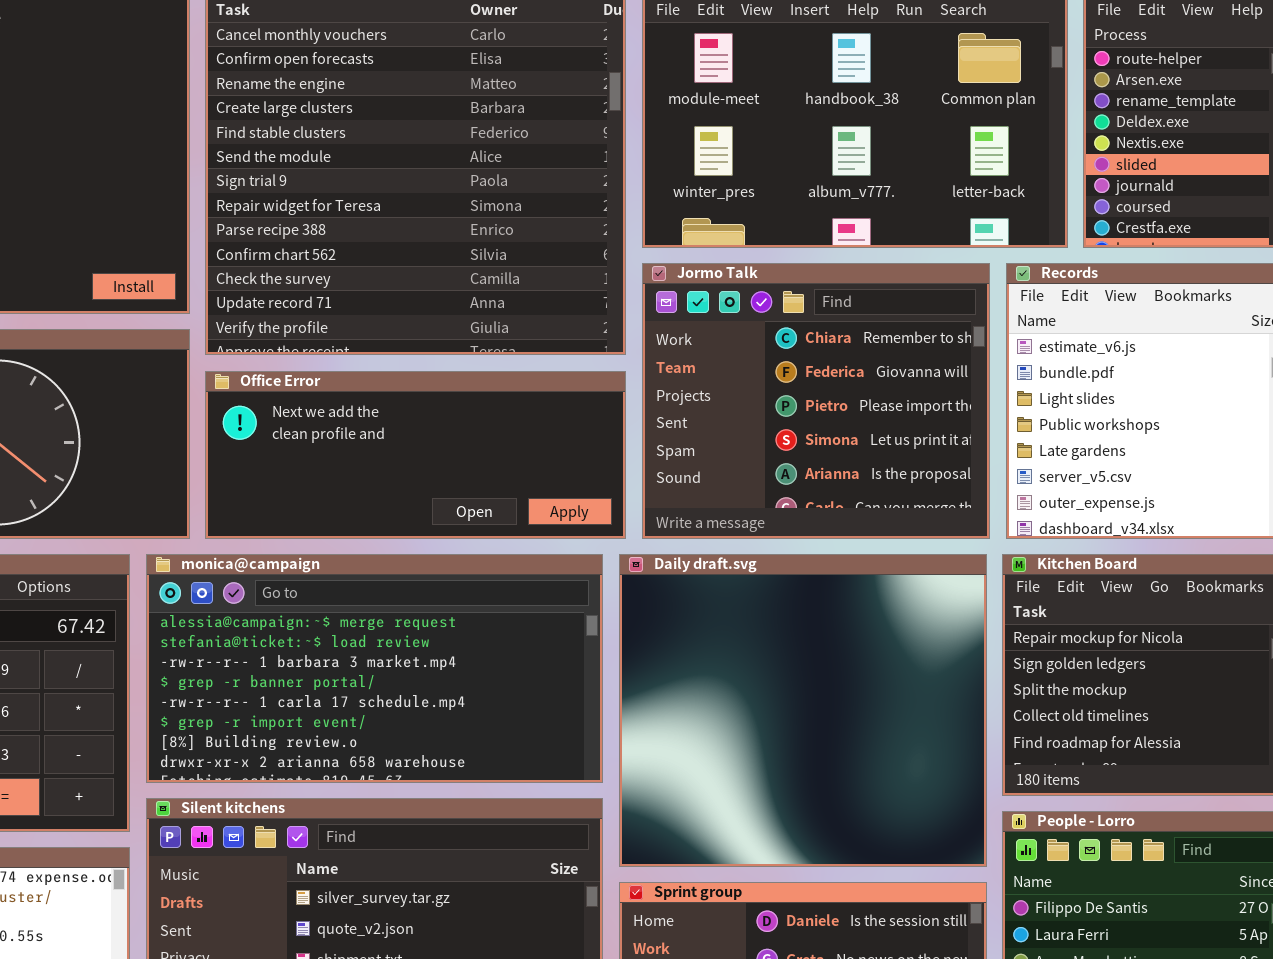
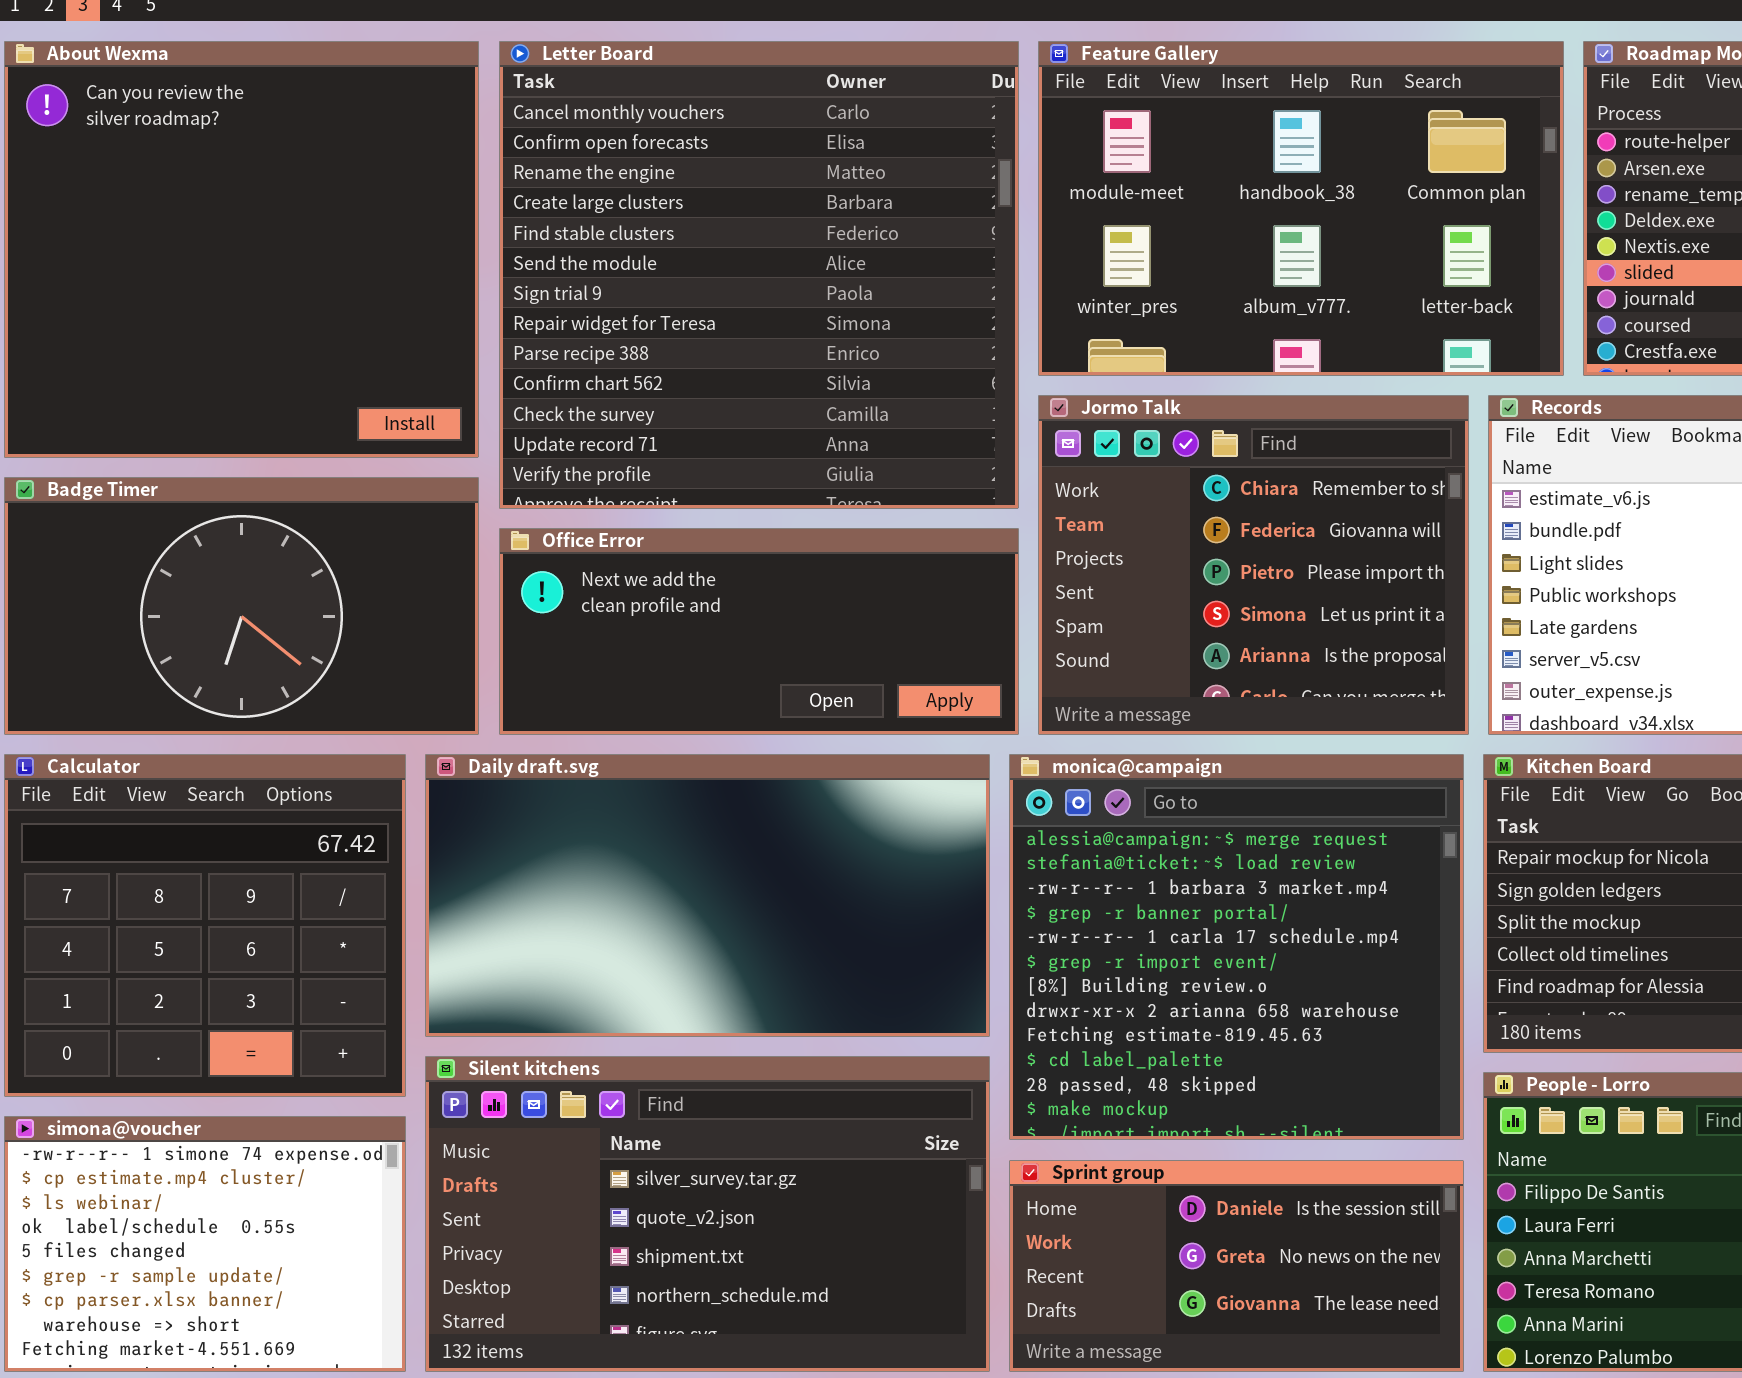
monica@campaign: [146,554,603,783] -> [1009,754,1464,1140], moved, resized
Daily draft.svg: [619,554,987,867] -> [425,754,990,1037], moved, resized

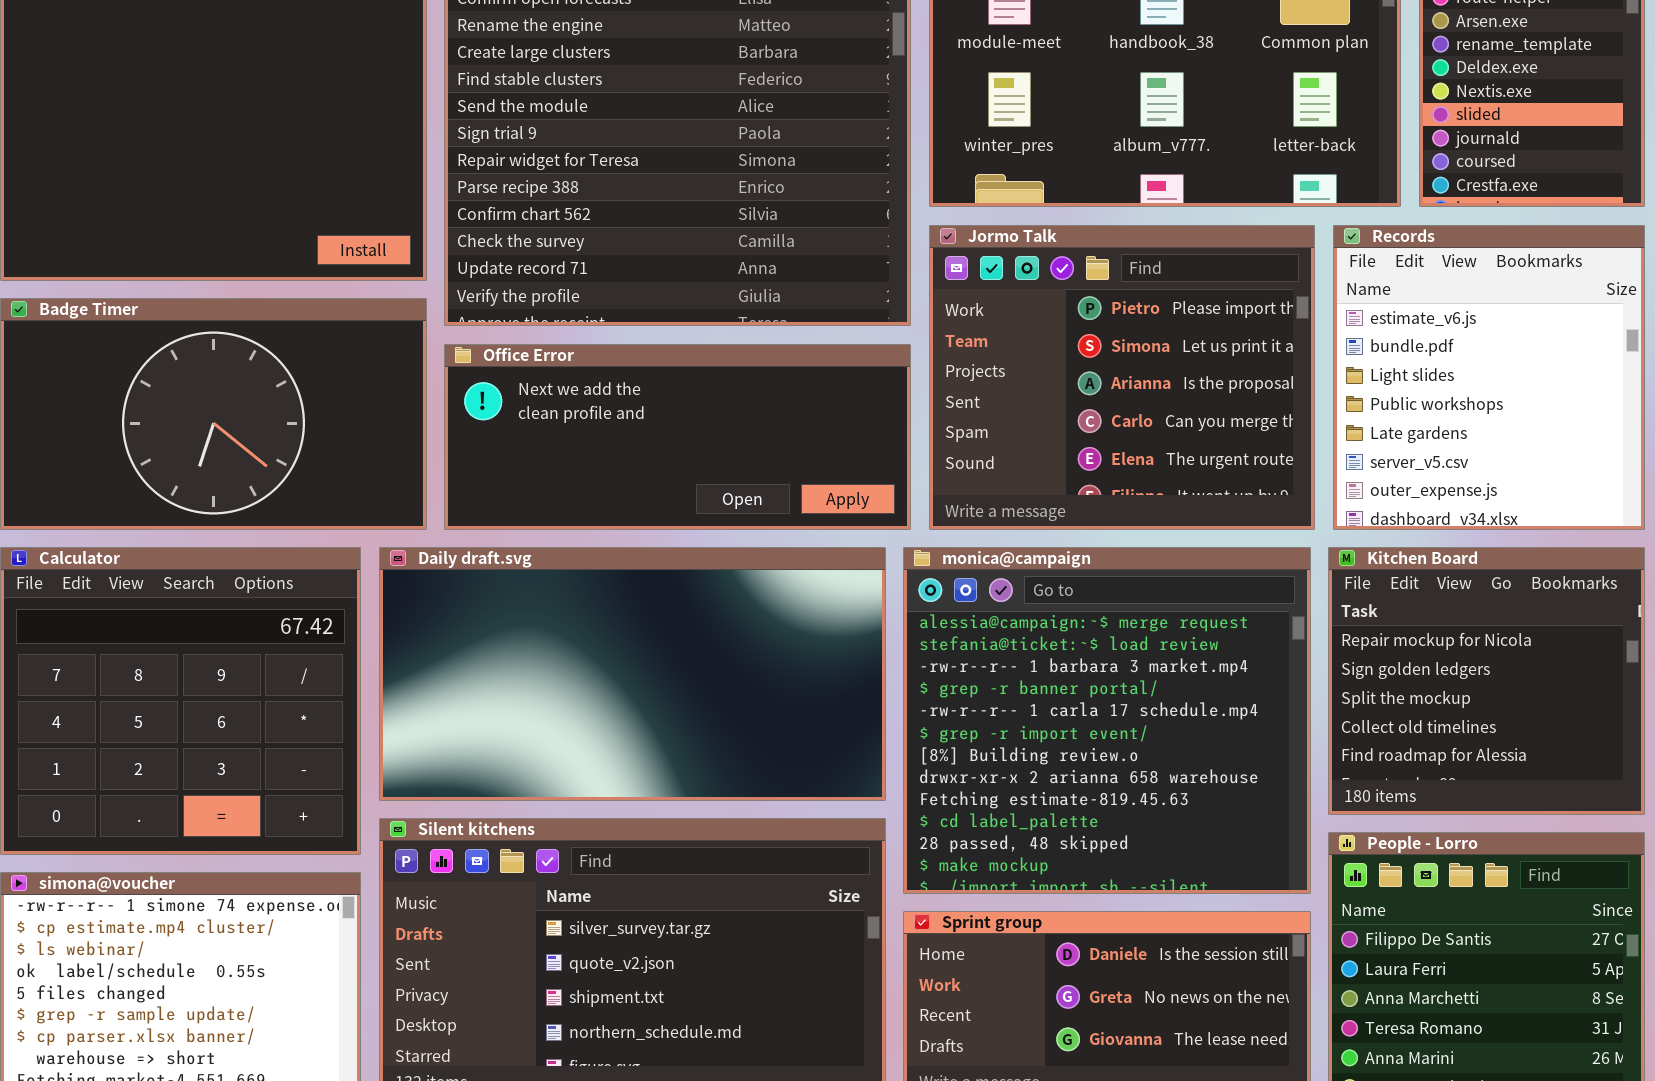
Jormo Talk: [1038,395,1469,735] -> [929,225,1315,530], scrolled down 2 rows

